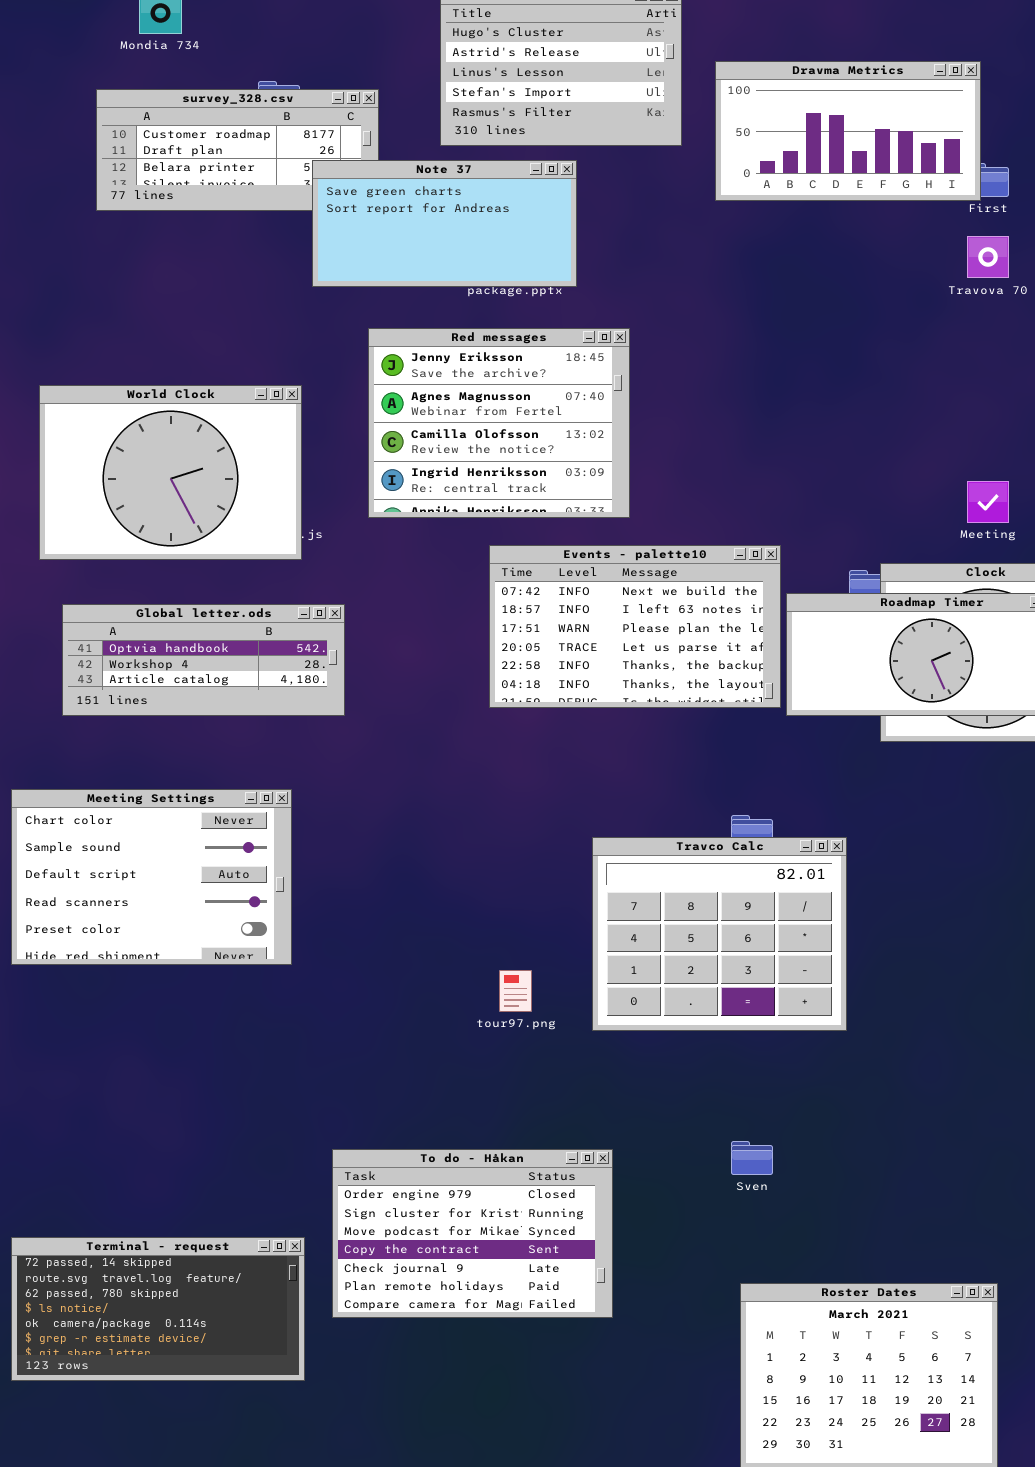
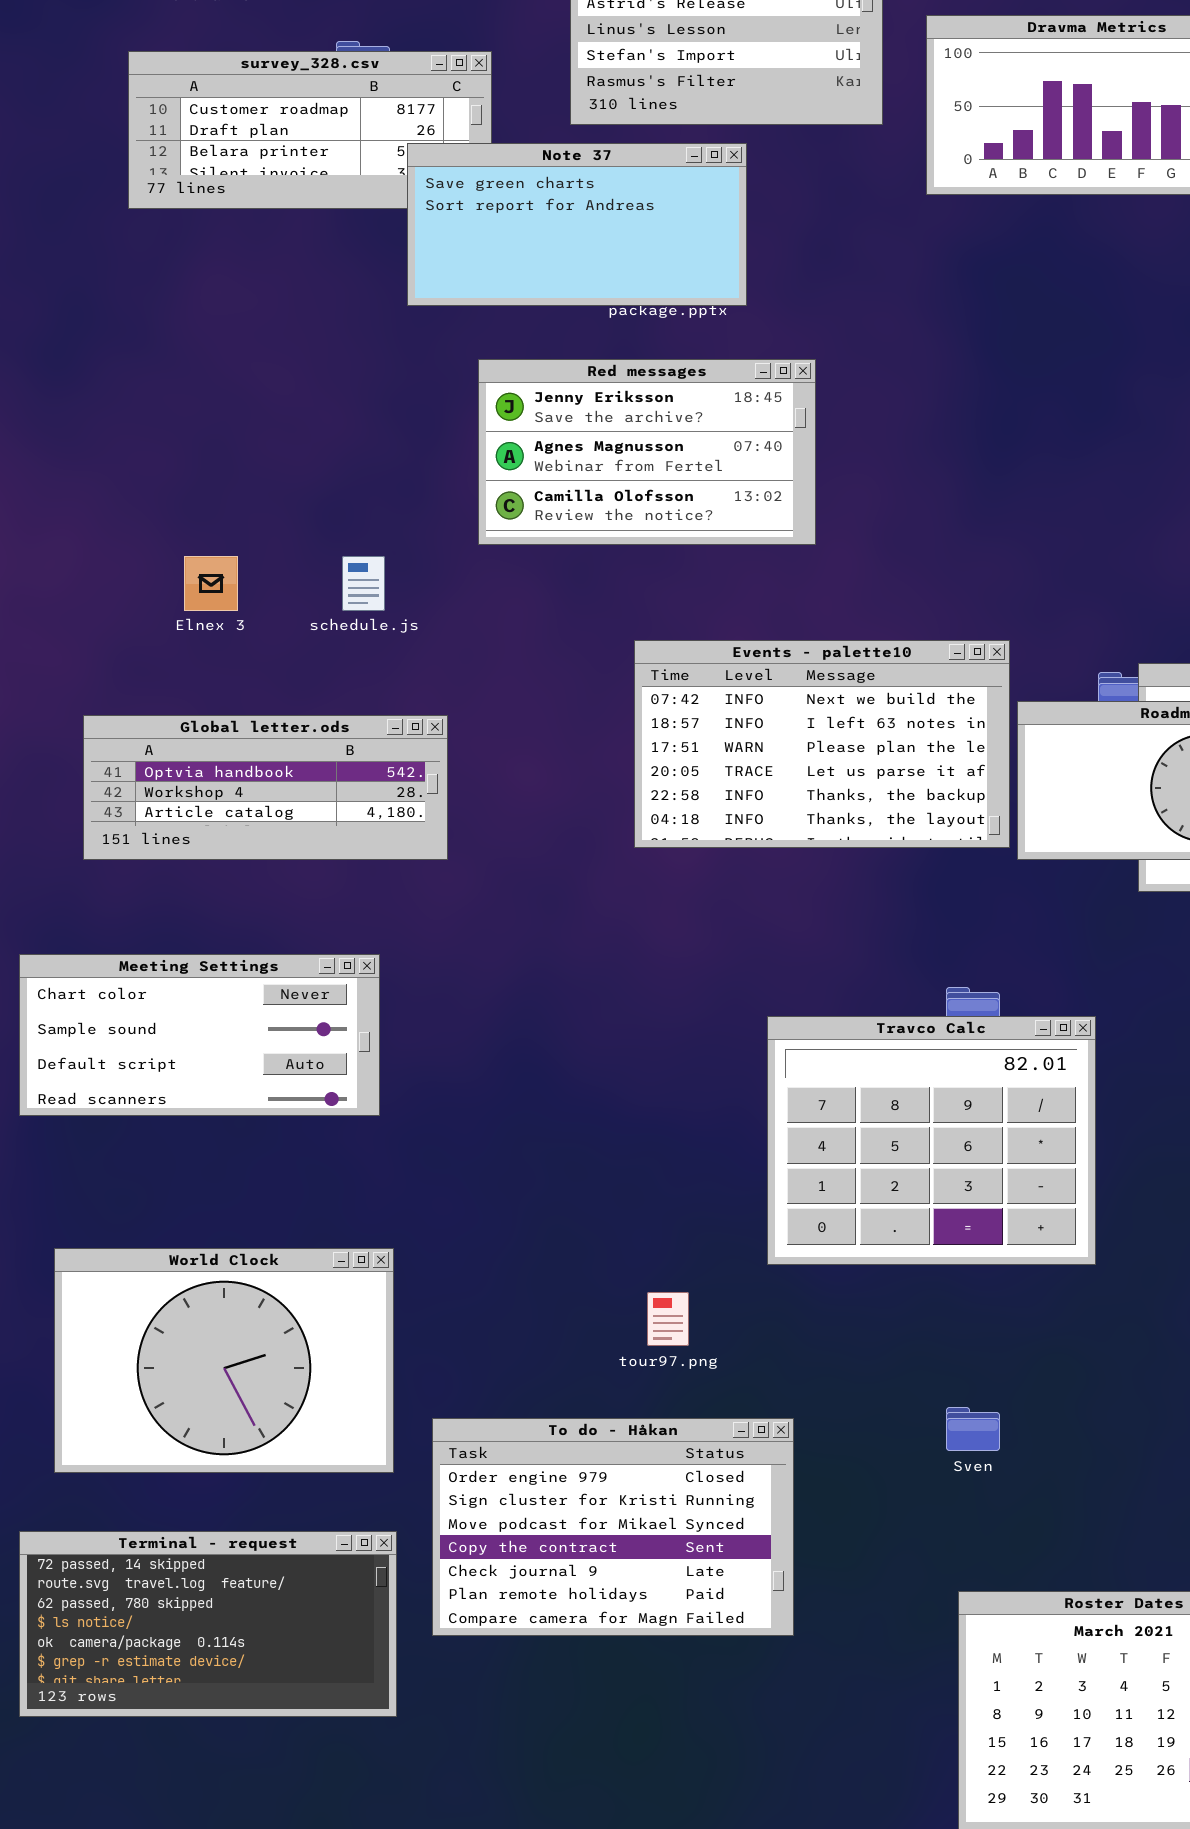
Red messages: [368,328,630,518] -> [478,359,816,545], resized
World Clock: [39,385,302,560] -> [54,1248,394,1473], moved
Meeting Settings: [11,789,292,965] -> [19,954,380,1116], resized
tour97.png: [499,970,532,1012] -> [647,1292,689,1346], moved

